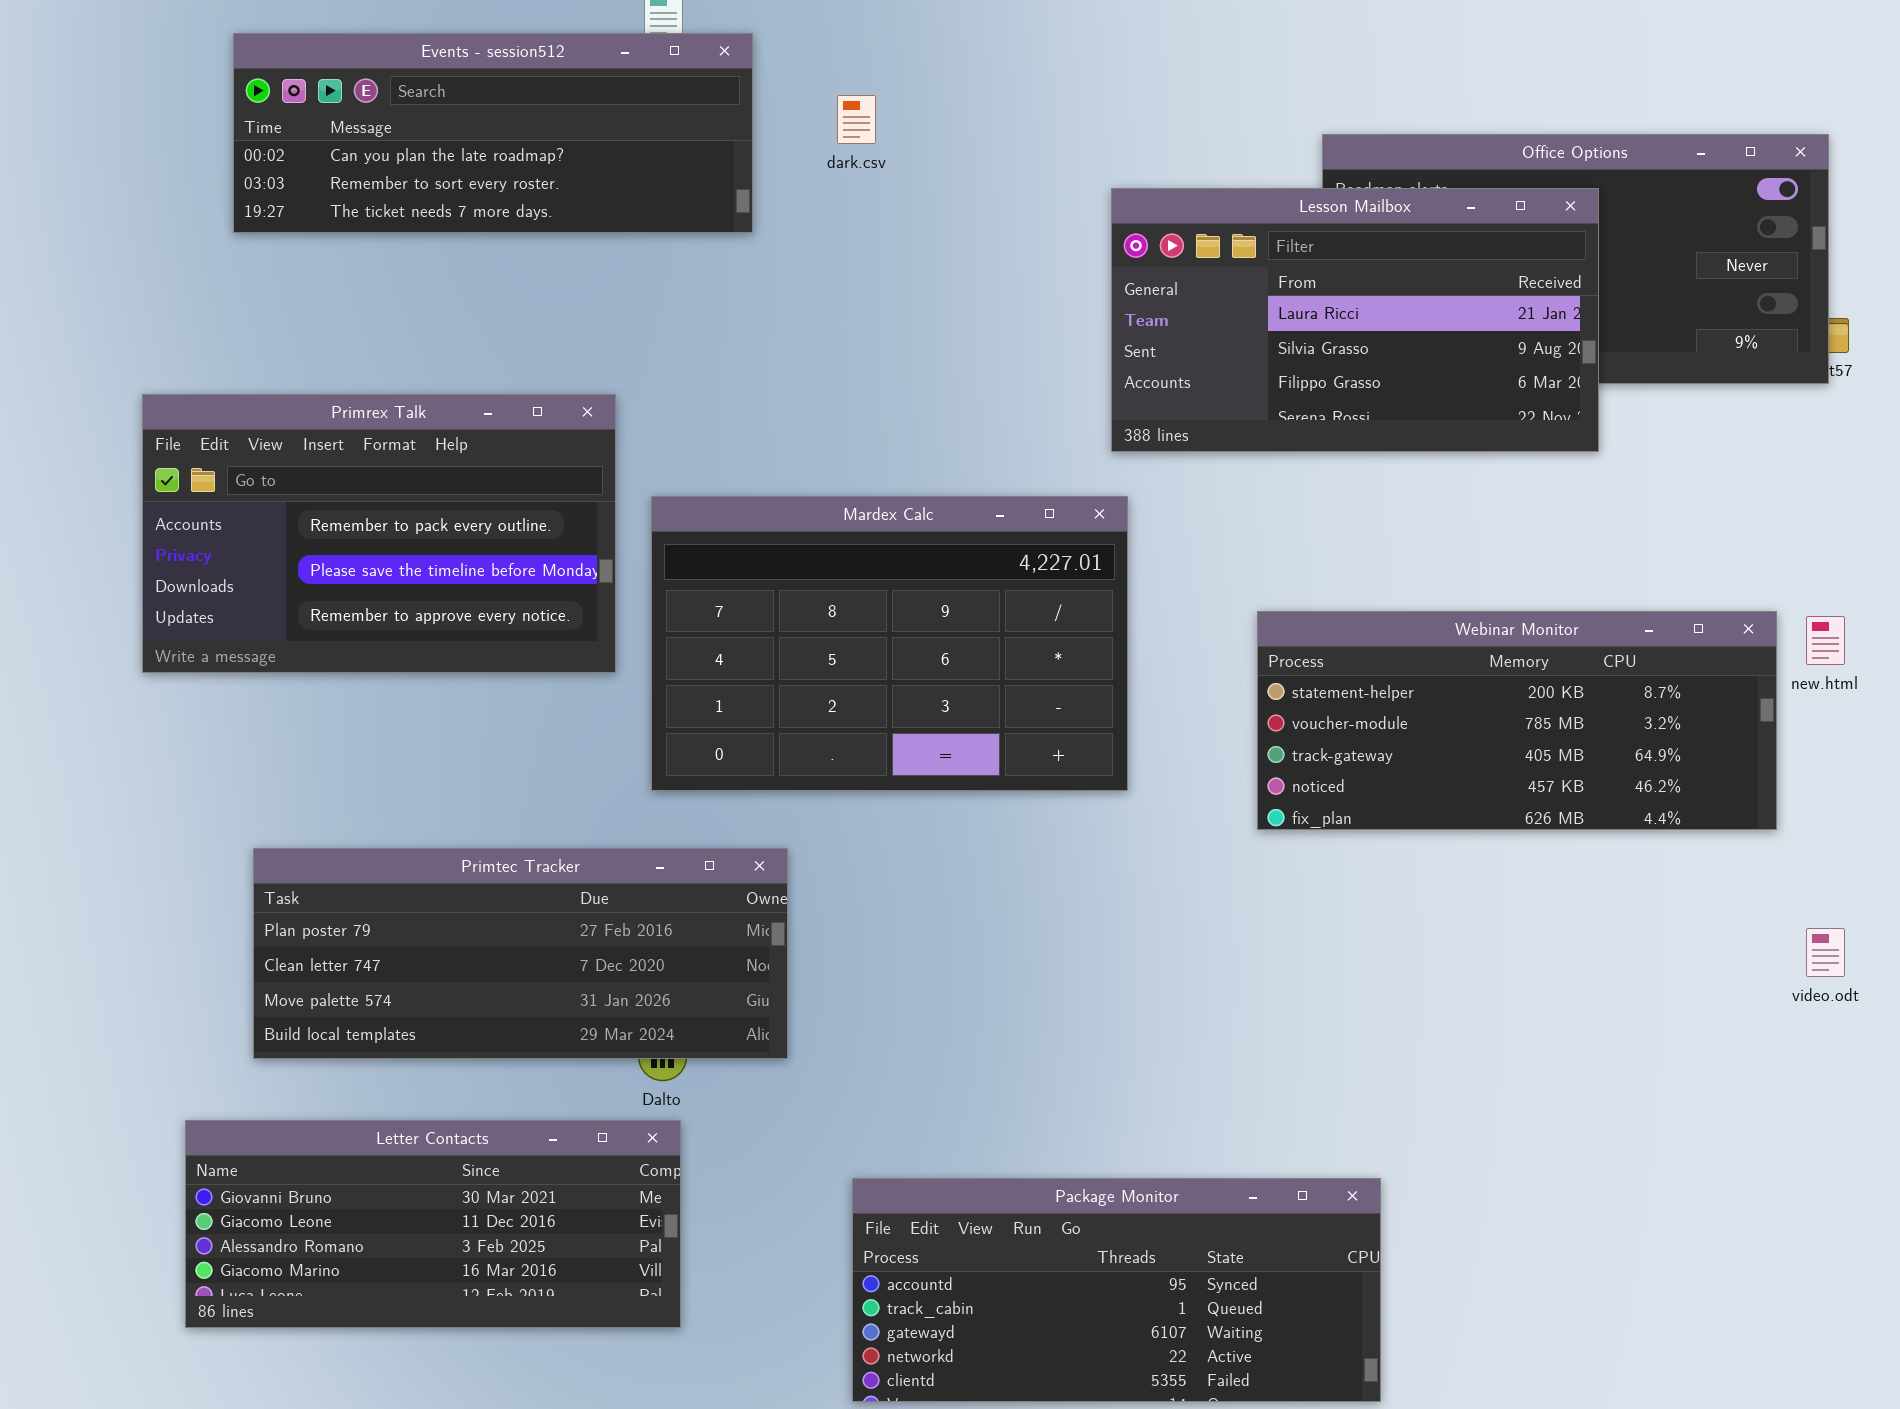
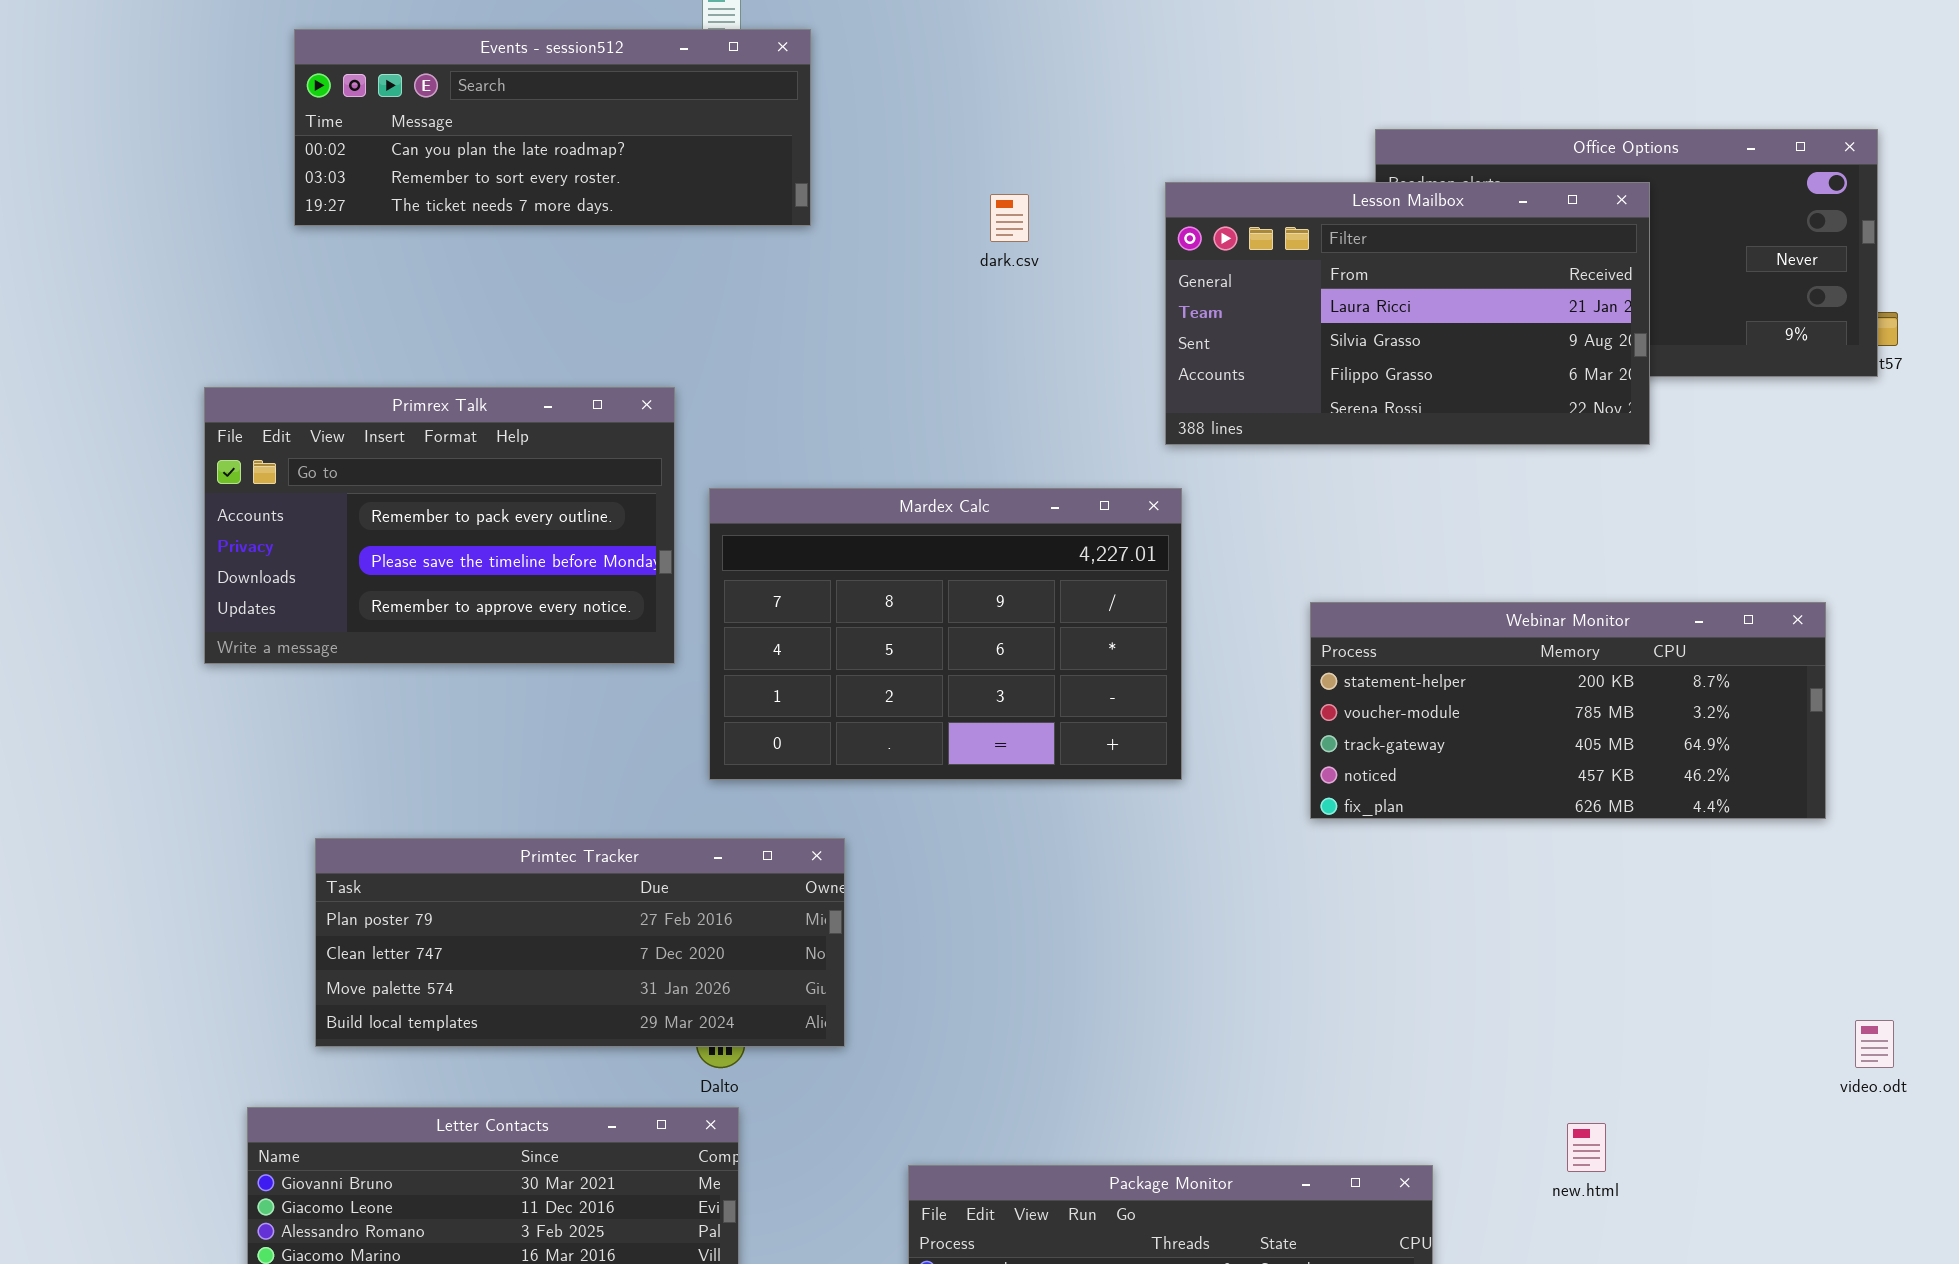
dark.csv: [837,95,876,144] -> [990,194,1029,242], moved
new.html: [1806,616,1845,665] -> [1567,1123,1606,1172], moved
video.odt: [1806,928,1845,977] -> [1855,1020,1894,1068], moved

